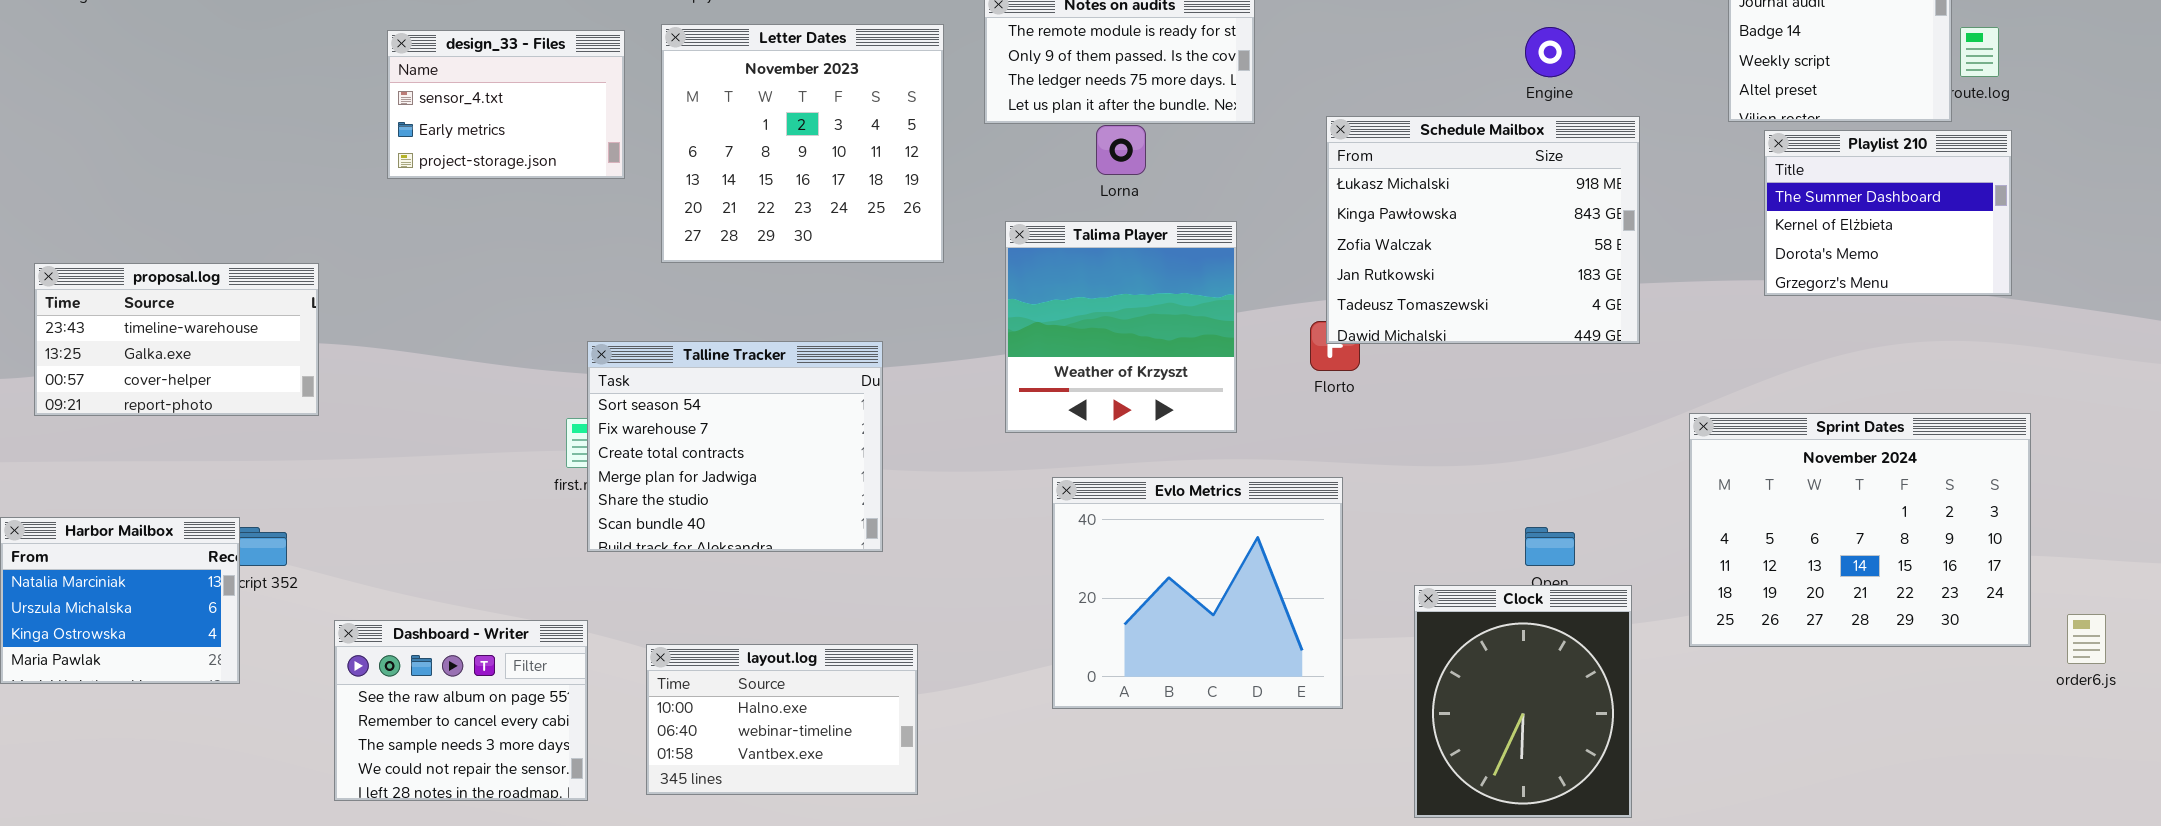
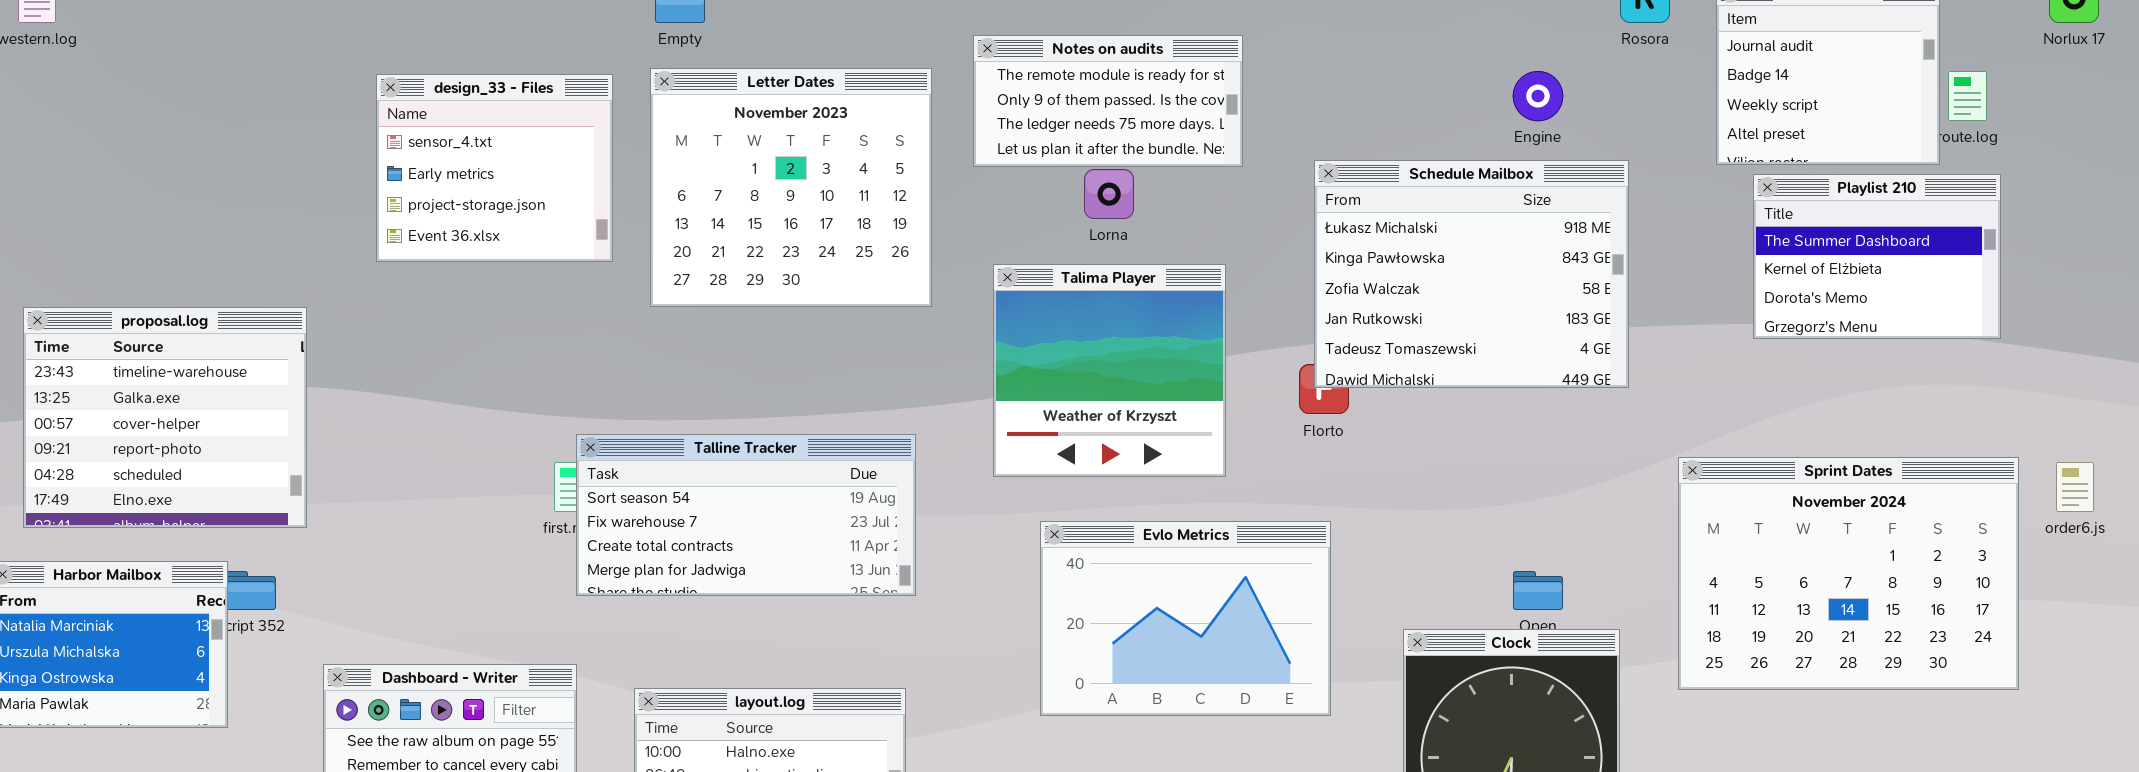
design_33 - Files: [387,30,625,179] -> [376,74,613,262], resized
proposal.log: [34,263,319,416] -> [23,307,307,528], resized
Talline Tracker: [587,341,883,552] -> [576,434,916,596], resized
Evlo Metrics: [1052,477,1343,709] -> [1040,521,1331,716], resized
order6.js: [2067,614,2106,664] -> [2056,462,2094,512], moved

